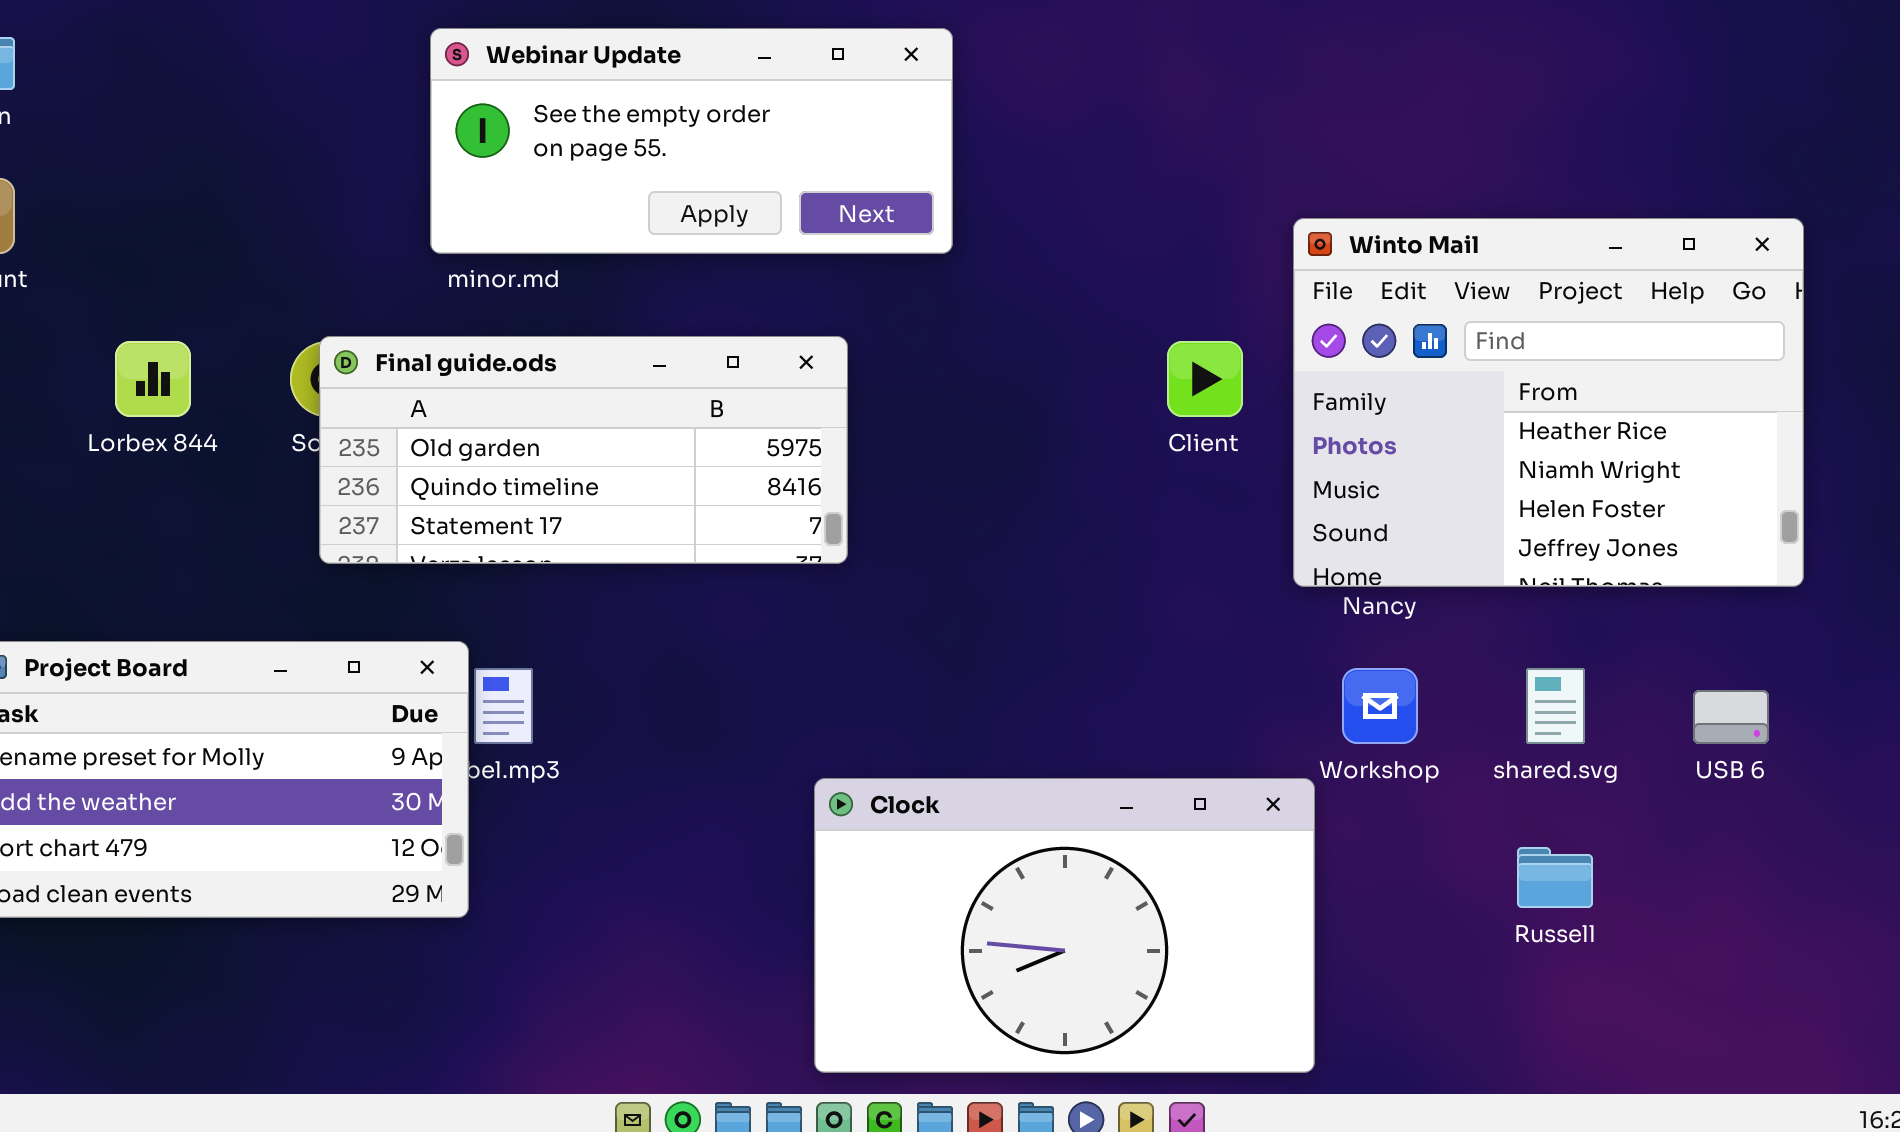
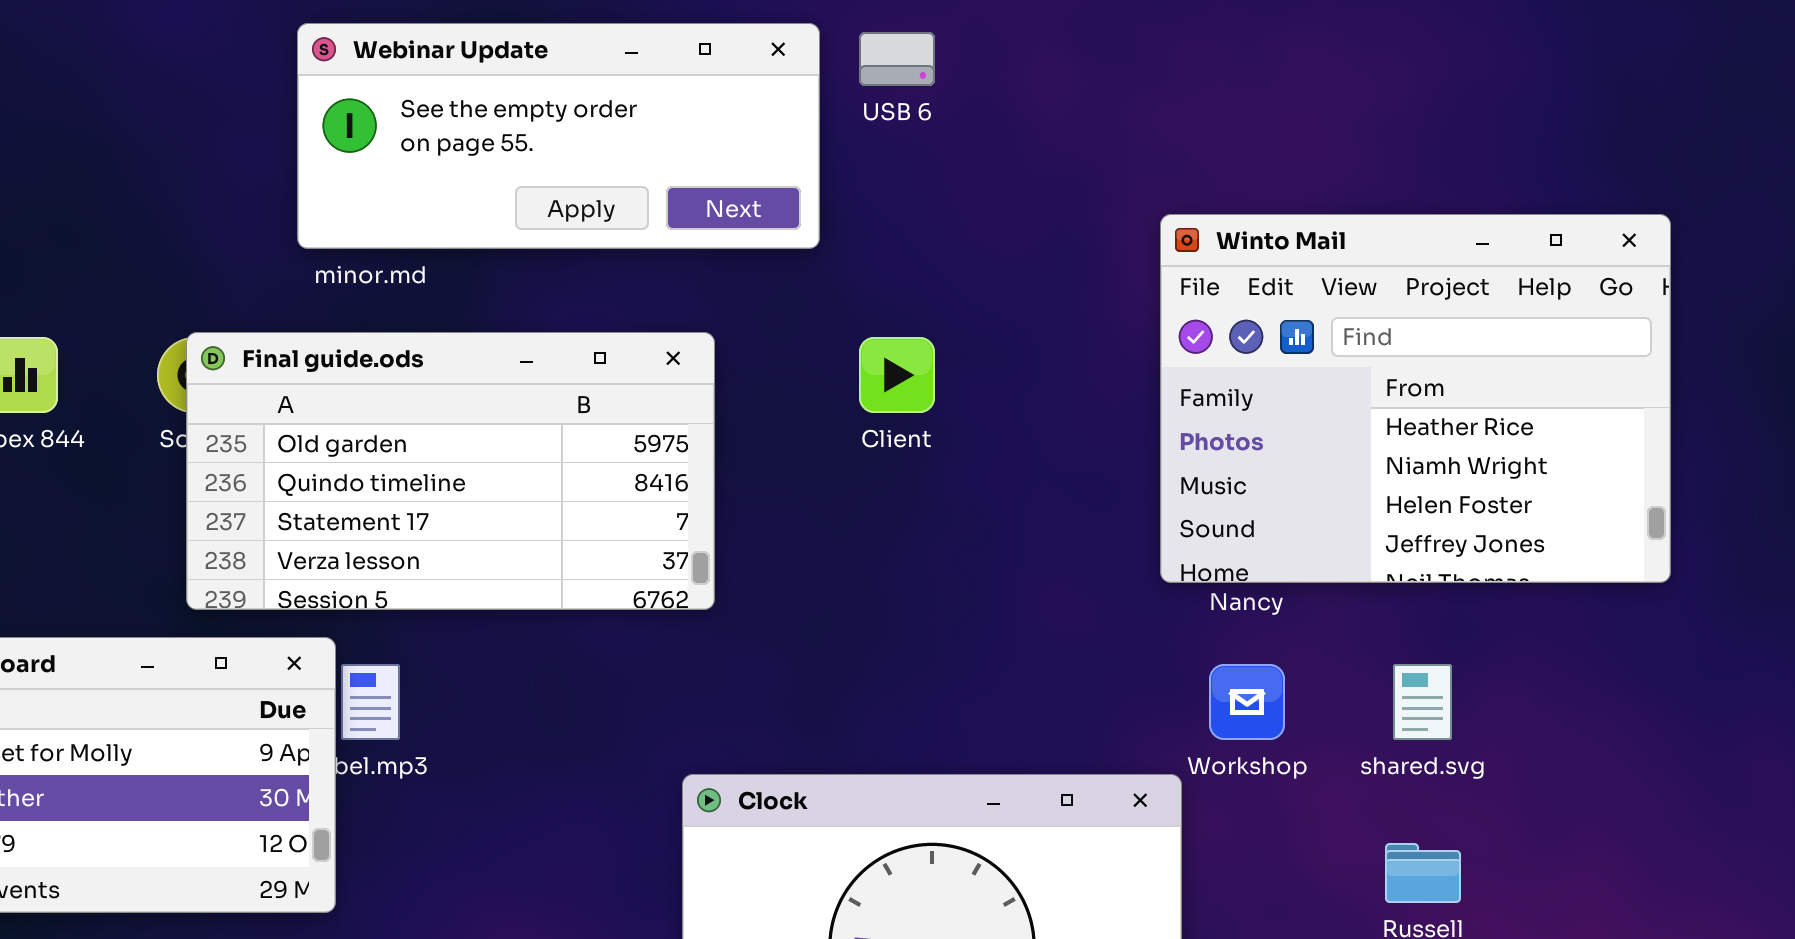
Final guide.ods: [319,336,848,564] -> [186,332,715,610], resized
Client: [1167,341,1243,417] -> [859,337,935,413], moved
USB 6: [1693,690,1769,744] -> [859,32,935,86], moved

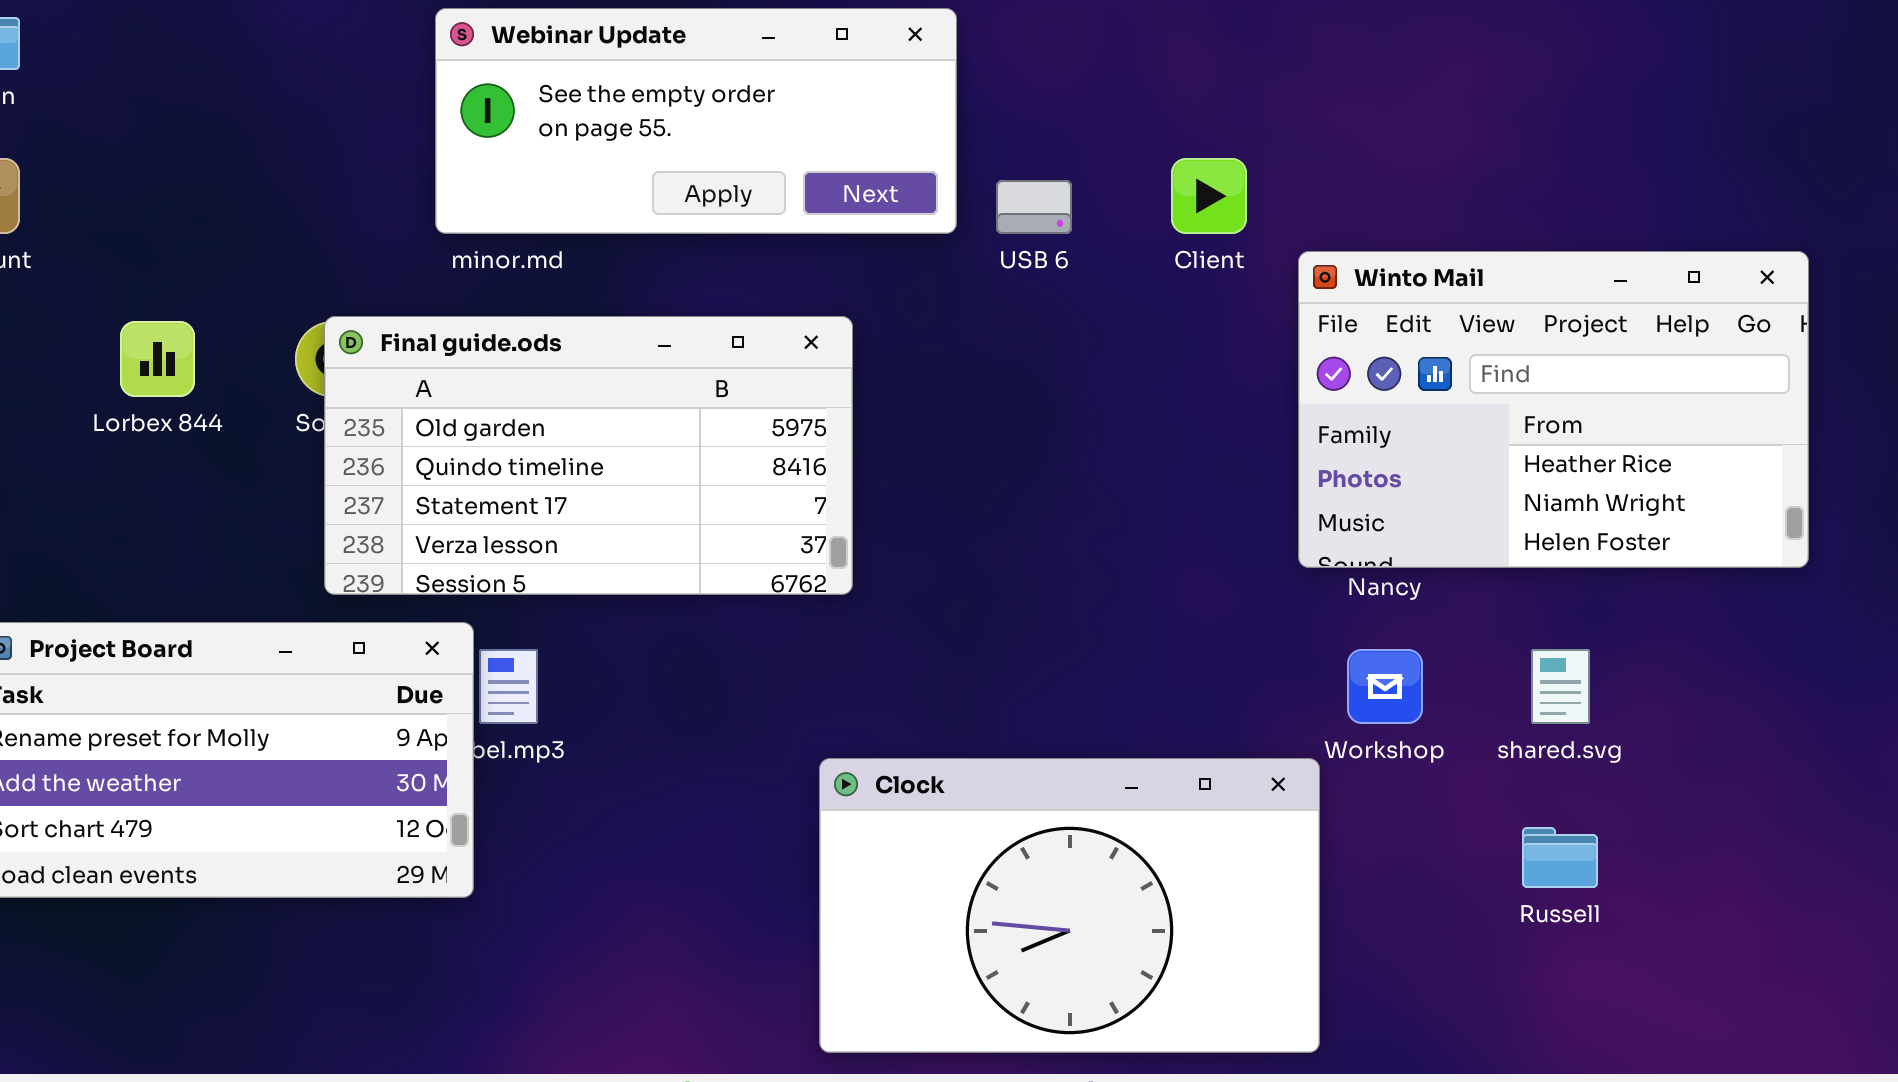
USB 6: [859,32,935,86] -> [996,180,1072,234], moved
Winto Mail: [1160,214,1671,583] -> [1298,251,1809,568], resized
Client: [859,337,935,413] -> [1171,158,1247,234], moved

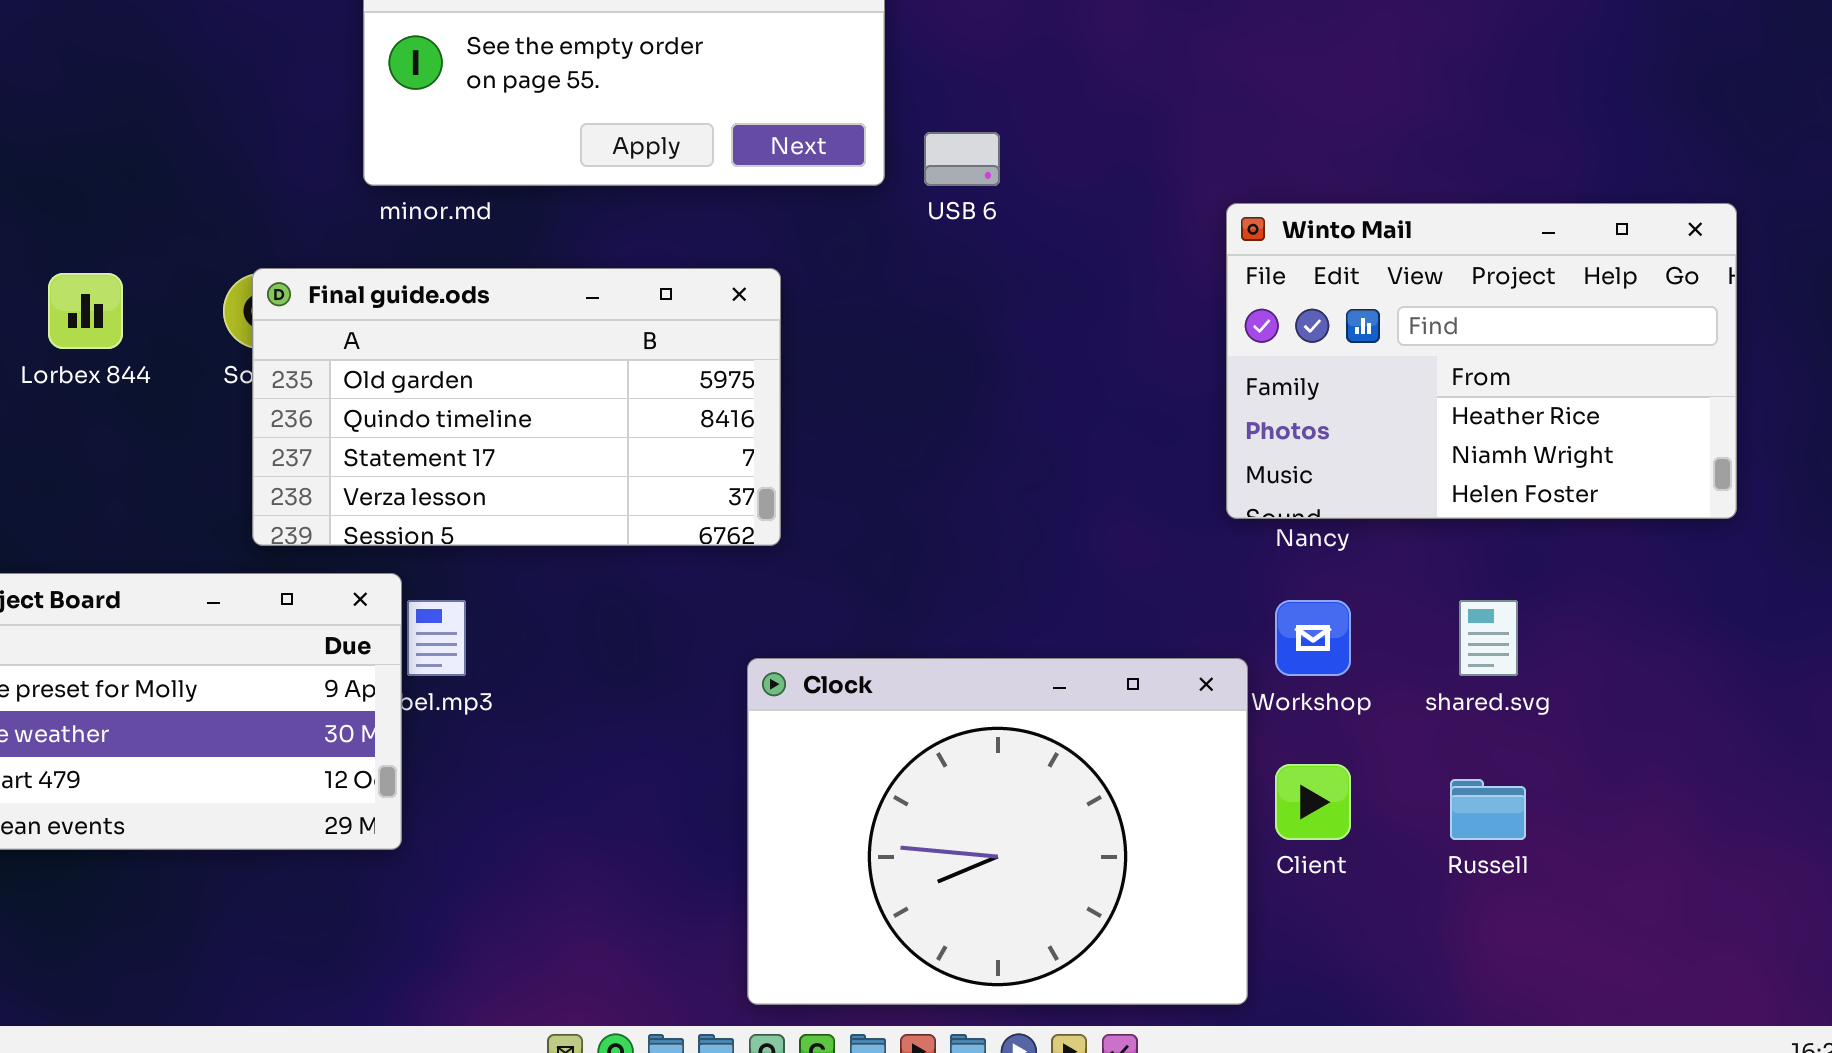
Client: [1171,158,1247,234] -> [1275,764,1351,840], moved
Clock: [819,758,1320,1053] -> [747,658,1248,1005], resized

